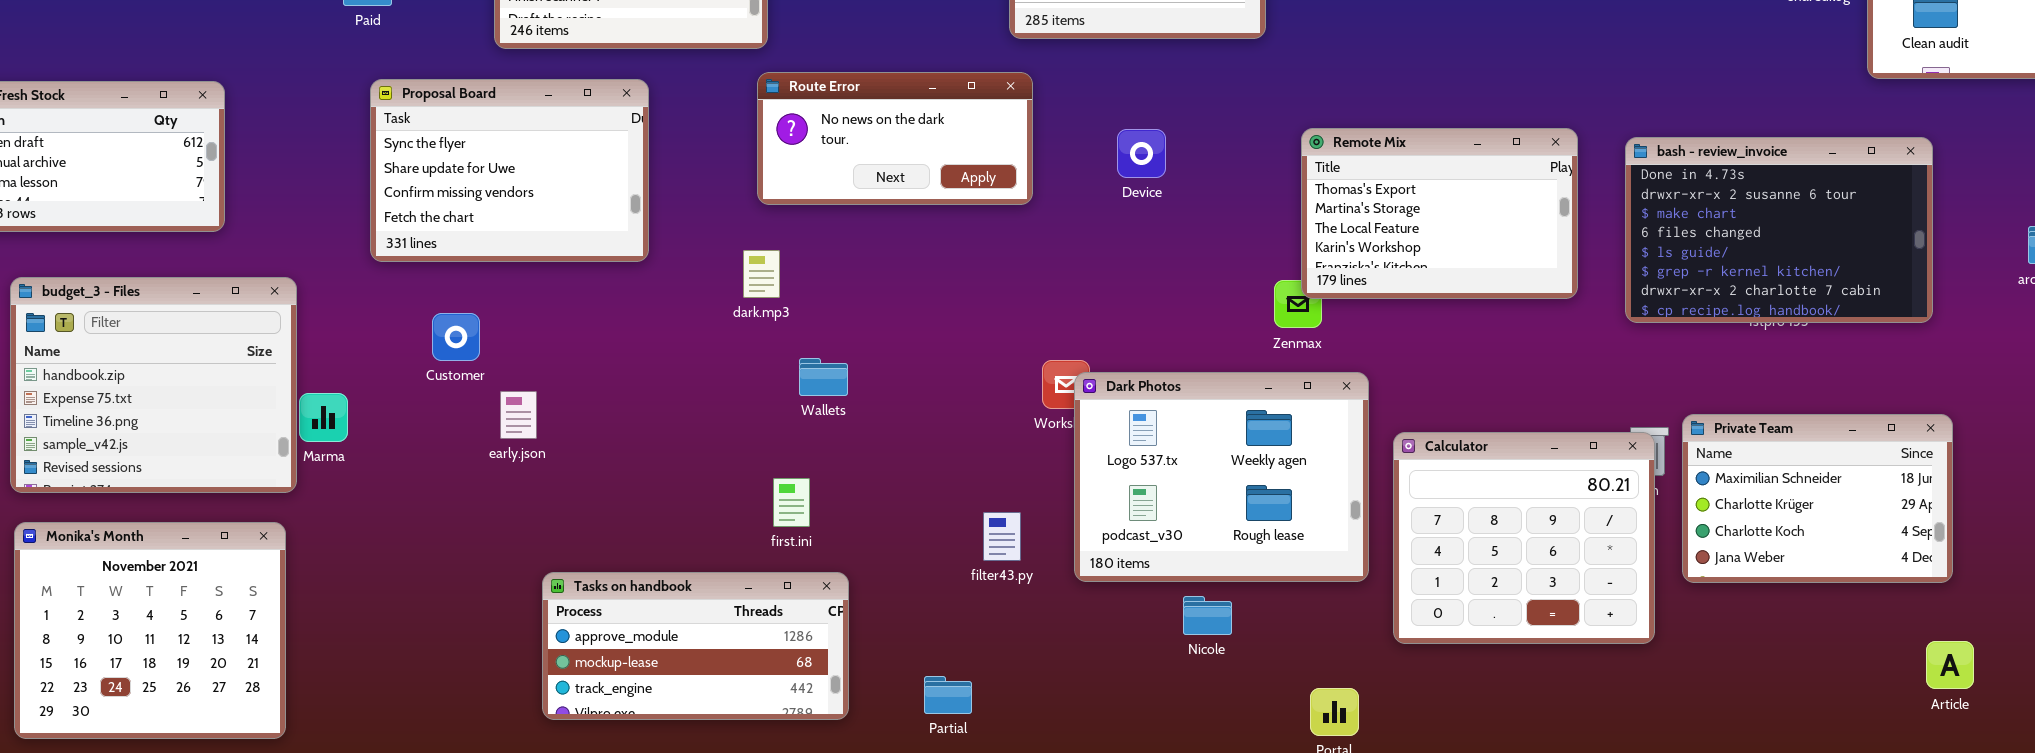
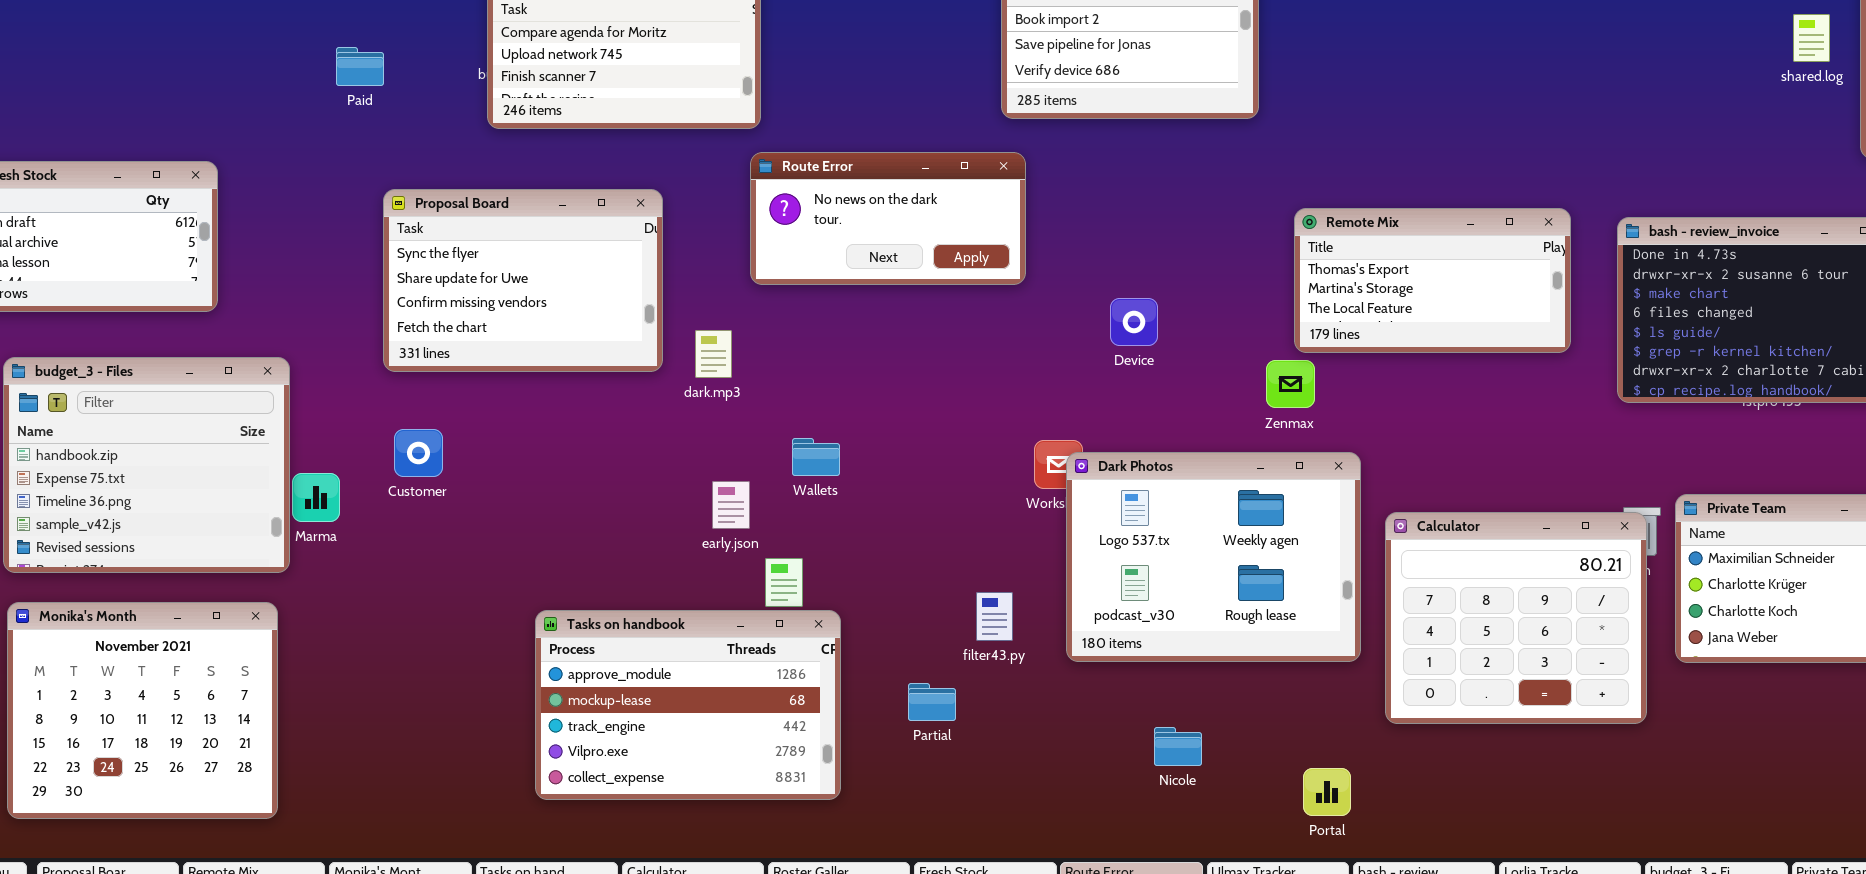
Proposal Board: [370,79,649,262] -> [383,189,663,372], moved
Remote Mix: [1301,128,1578,299] -> [1294,208,1571,353], resized
Device: [1117,129,1166,178] -> [1110,298,1158,346], moved
dark.mp3: [743,250,780,298] -> [695,330,732,378], moved
Customer: [432,313,480,361] -> [394,429,443,477], moved
early.json: [500,391,537,439] -> [712,481,750,529], moved
Tasks on handbook: [542,572,849,720] -> [535,610,841,800], resized
Nicole: [1183,596,1232,635] -> [1154,727,1202,766], moved
Partial: [924,676,972,714] -> [908,683,956,721], moved

